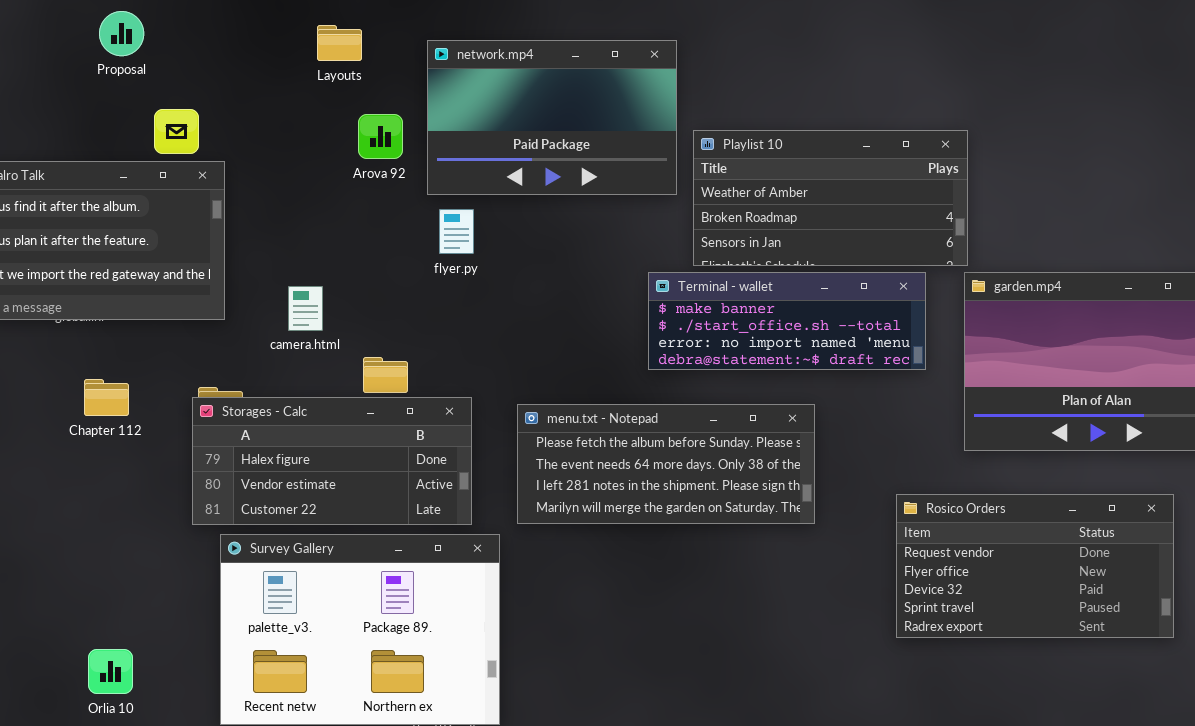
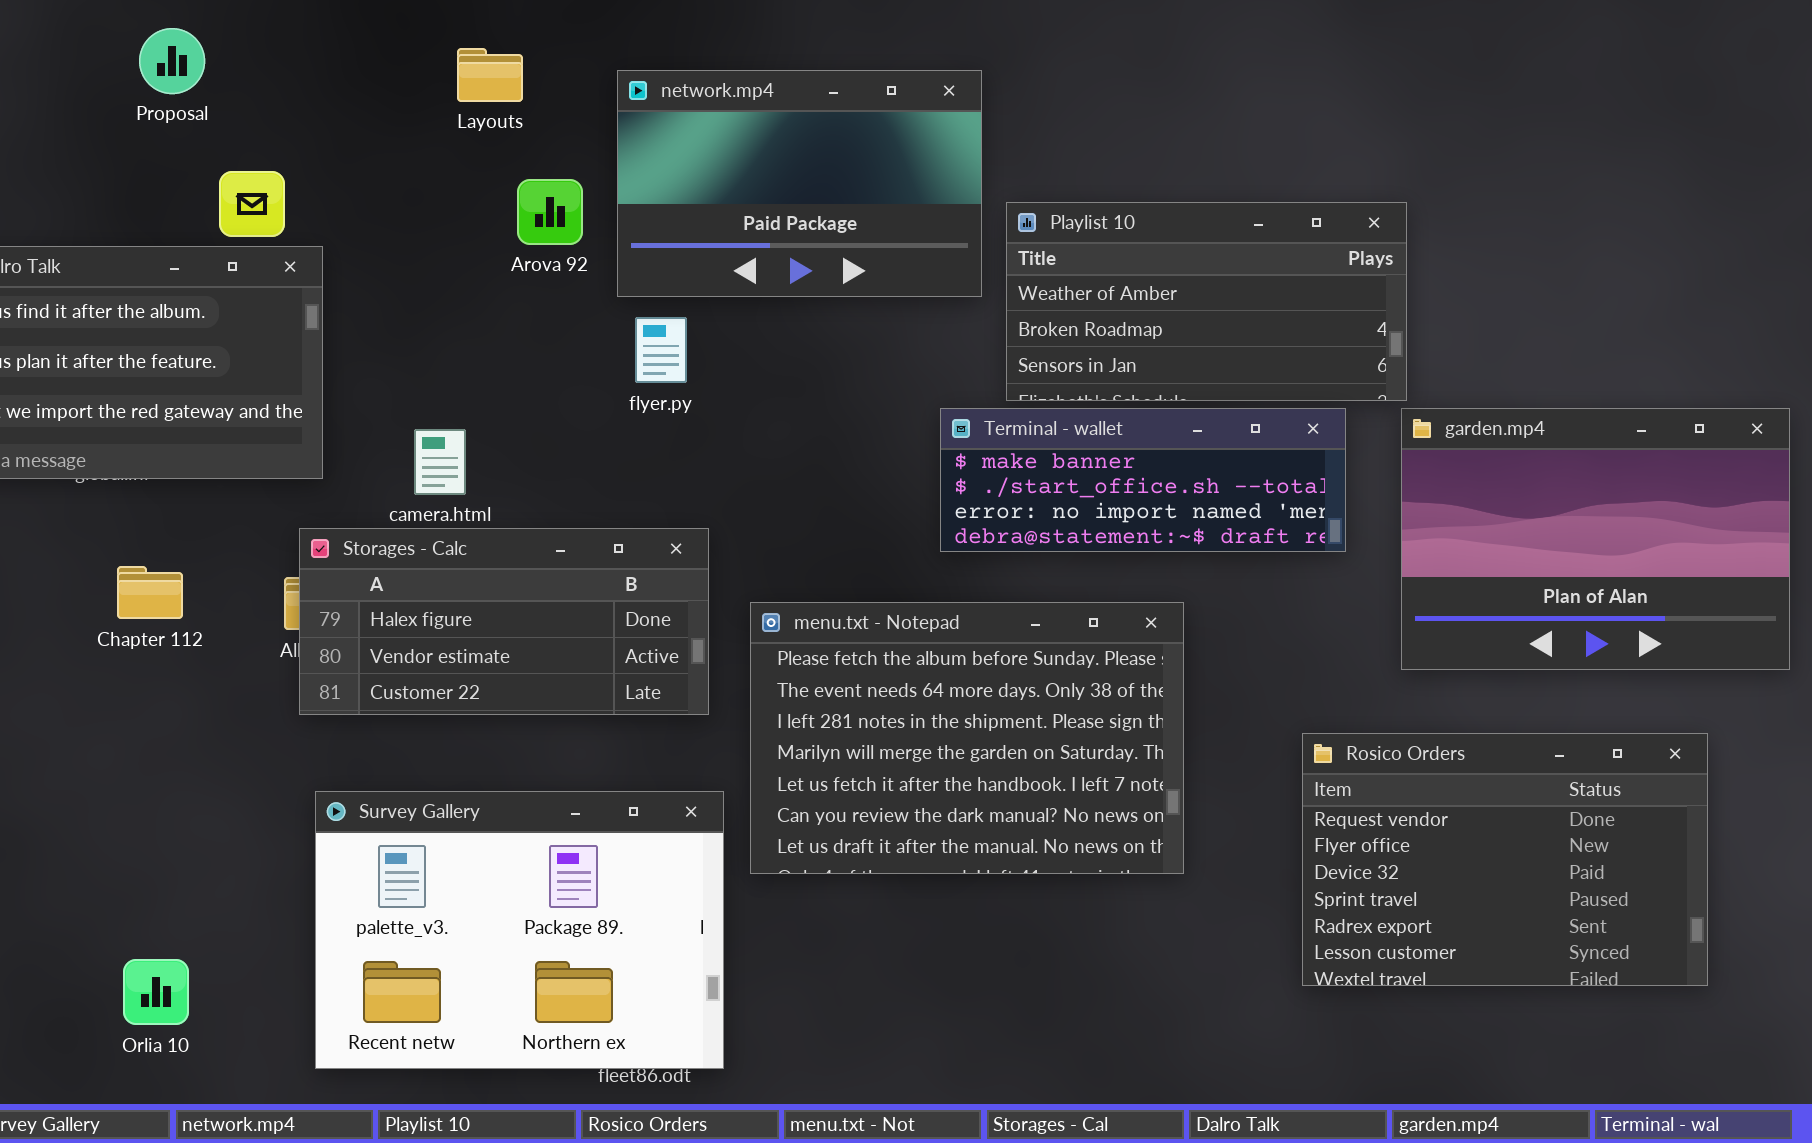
Storages - Calc: [192,397,472,525] -> [299,528,709,715], moved
menu.txt - Notepad: [517,404,815,524] -> [750,602,1184,874], resized
Rosico Orders: [896,494,1174,638] -> [1302,733,1708,986], resized

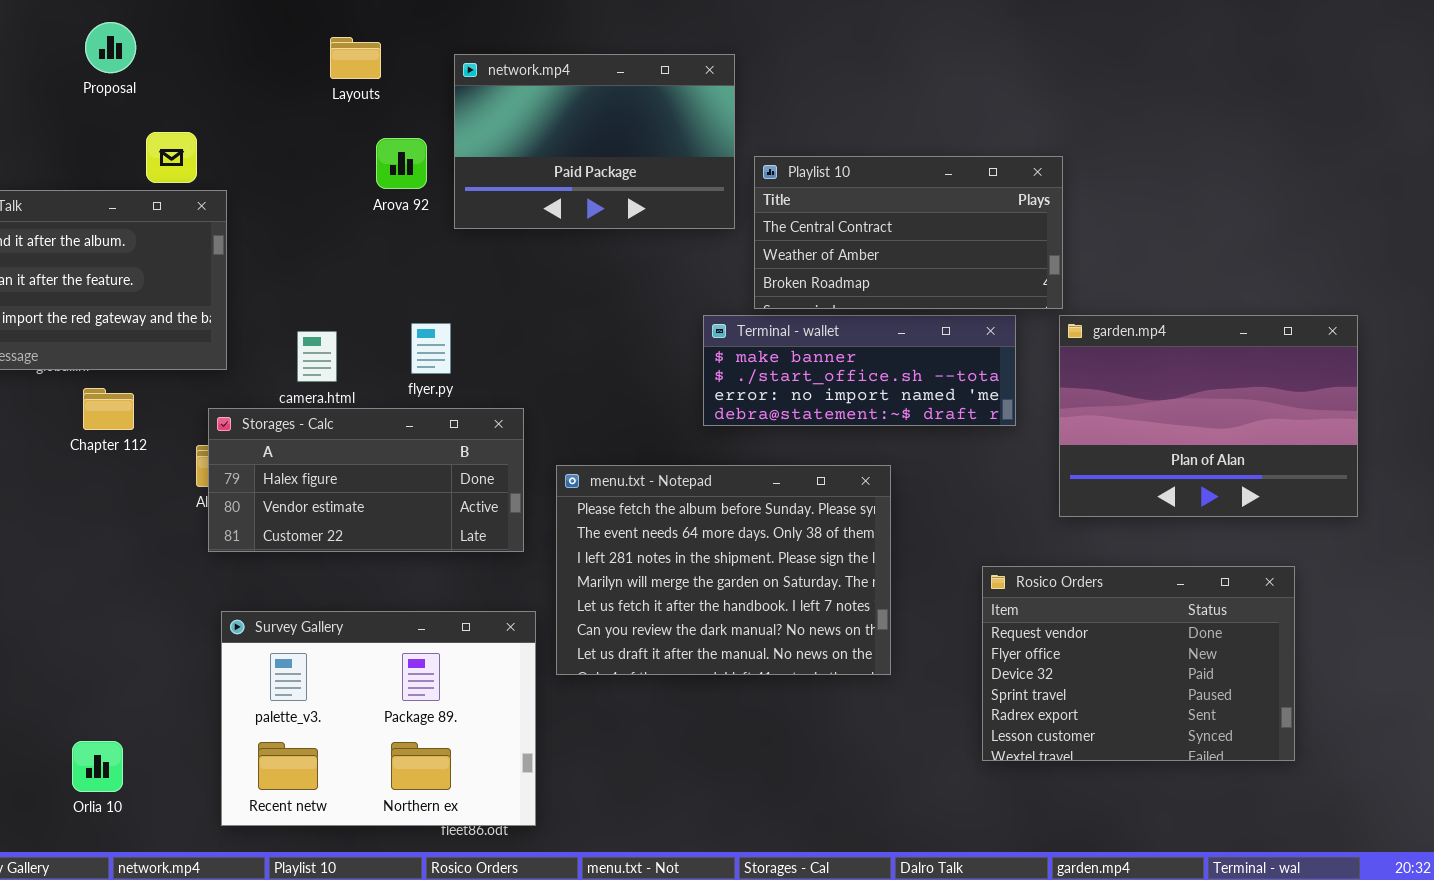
Playlist 10: [1006,202,1407,401] -> [754,156,1063,309], scrolled up 1 row
flyer.py: [635,317,687,383] -> [411,323,451,374], moved
Chapter 112: [117,566,183,619] -> [83,388,134,430], moved

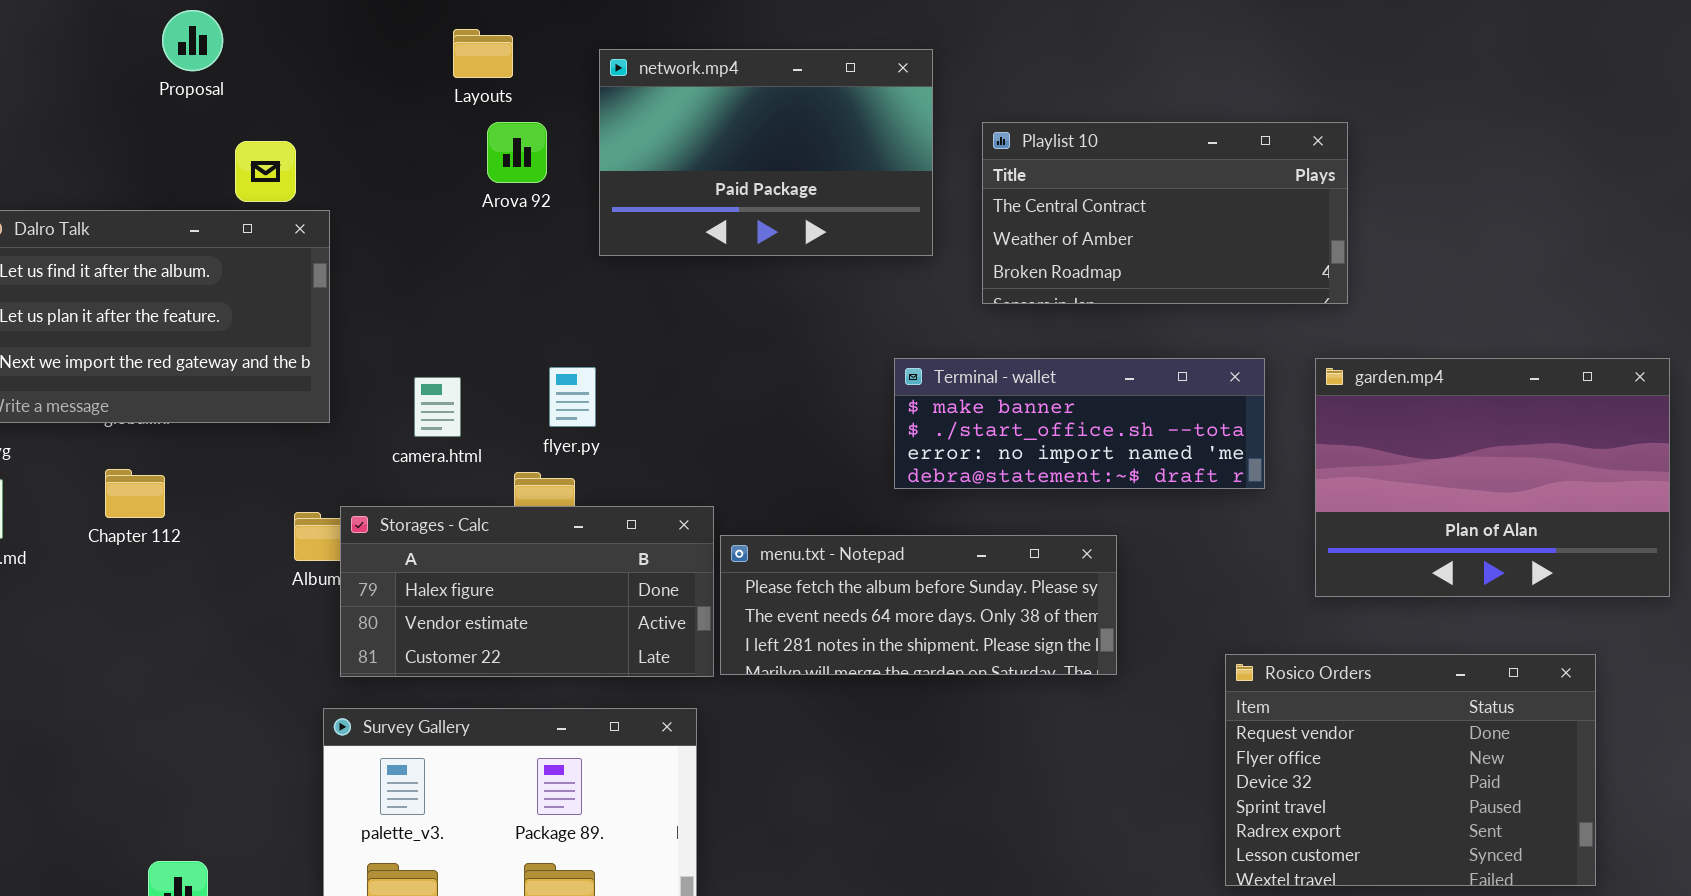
Arova 92: [376,138,427,189] -> [487,122,547,183], moved
Playlist 10: [754,156,1063,309] -> [982,122,1348,304], moved
Chapter 112: [83,388,134,430] -> [105,469,165,518], moved
Storages - Calc: [208,408,524,552] -> [340,506,714,677], moved
menu.txt - Notepad: [556,465,891,675] -> [720,535,1117,675], resized

